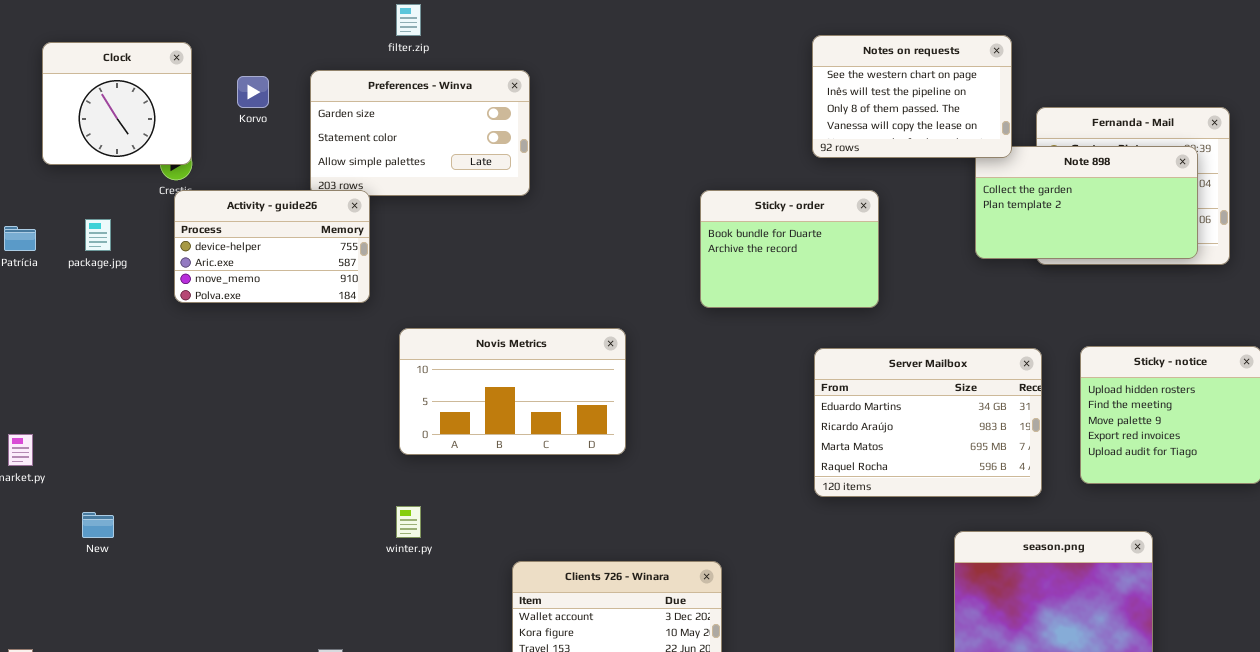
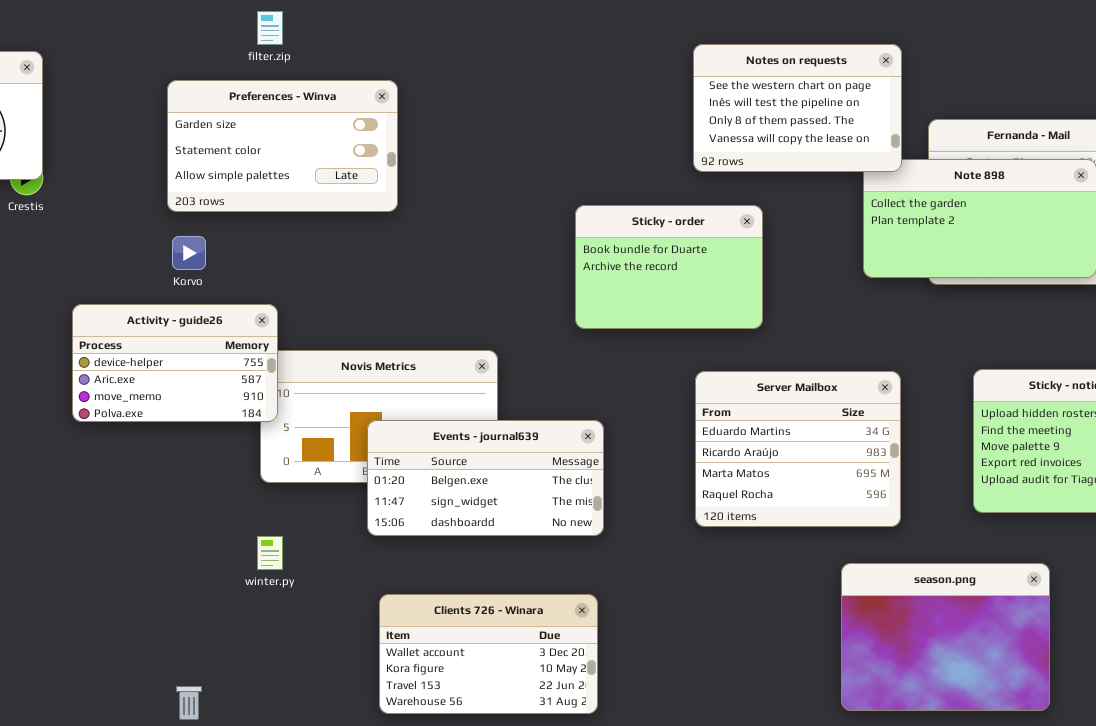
Korvo: [237,76,269,108] -> [172,236,206,270], moved
Activity - guide26: [174,190,370,303] -> [72,304,278,422], moved
Server Mailbox: [814,348,1042,497] -> [695,371,901,527], resized
Events - journal639: none -> [367,420,604,536], opened

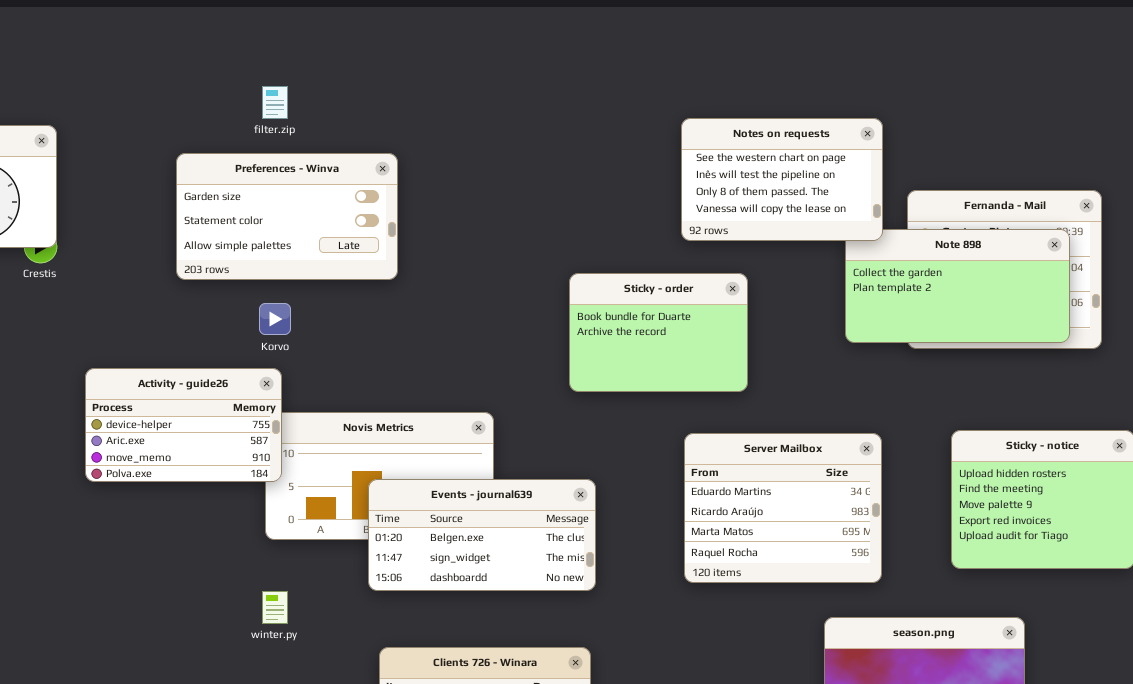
Korvo: [172,236,206,270] -> [259,303,291,335], moved

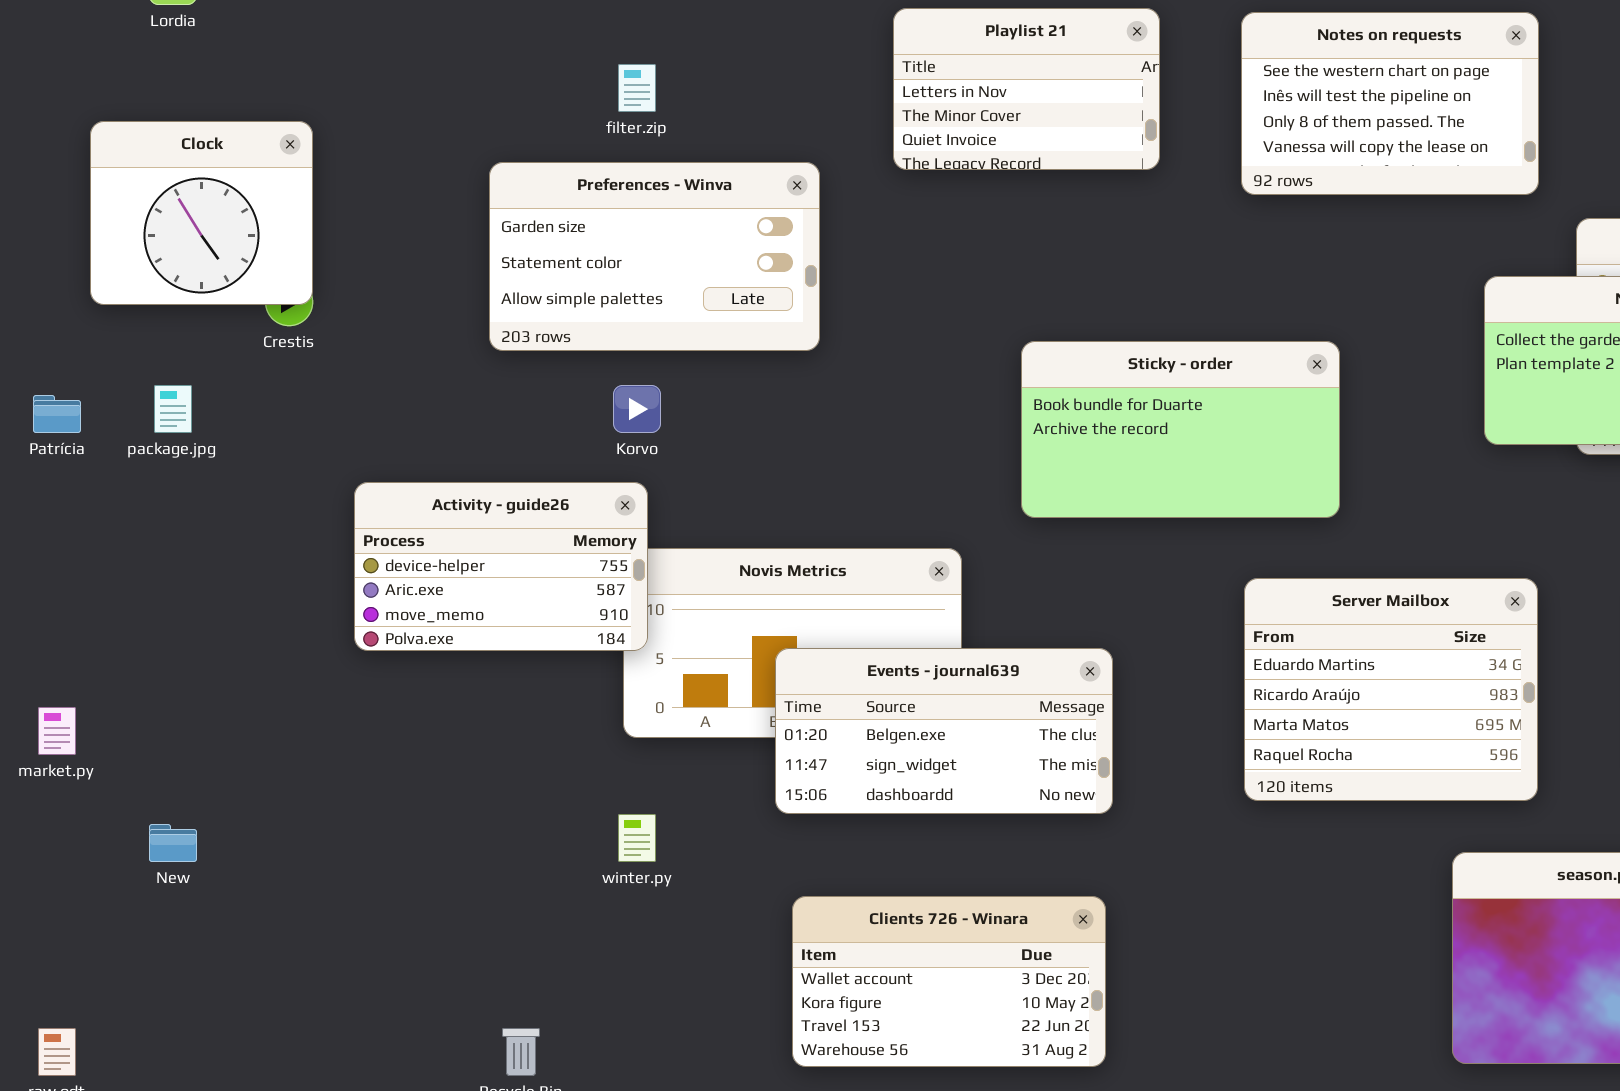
Playlist 21: none -> [893,8,1160,170], opened
Notes on requests: [681,118,883,241] -> [1241,12,1539,195], moved
Sticky - order: [569,273,748,392] -> [1021,341,1340,518], resized

